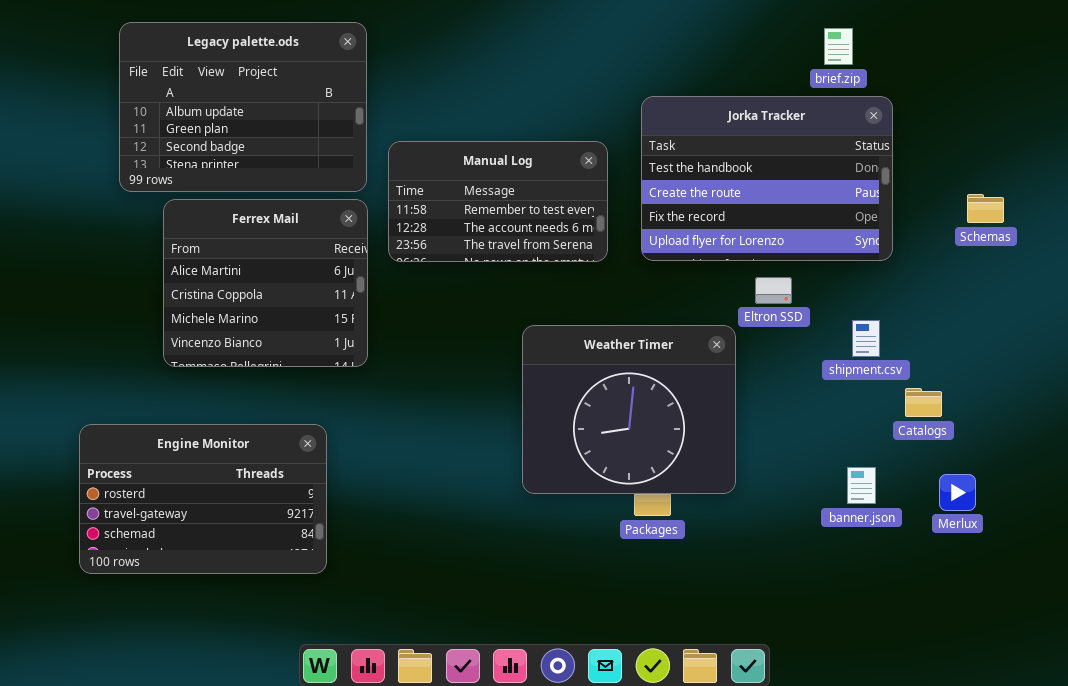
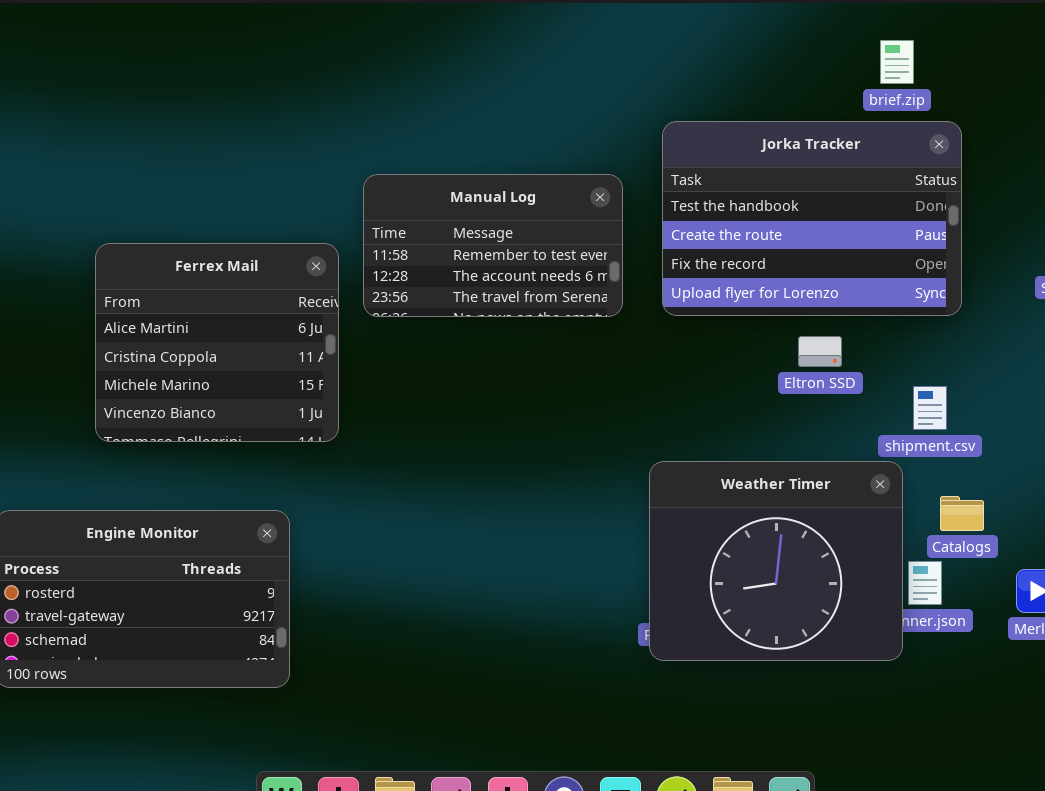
Legacy palette.ods: [119,22,367,192] -> none, closed
Weather Timer: [522,325,736,494] -> [649,461,903,661], moved
Catalogs: [905,388,942,417] -> [940,496,984,531], moved

